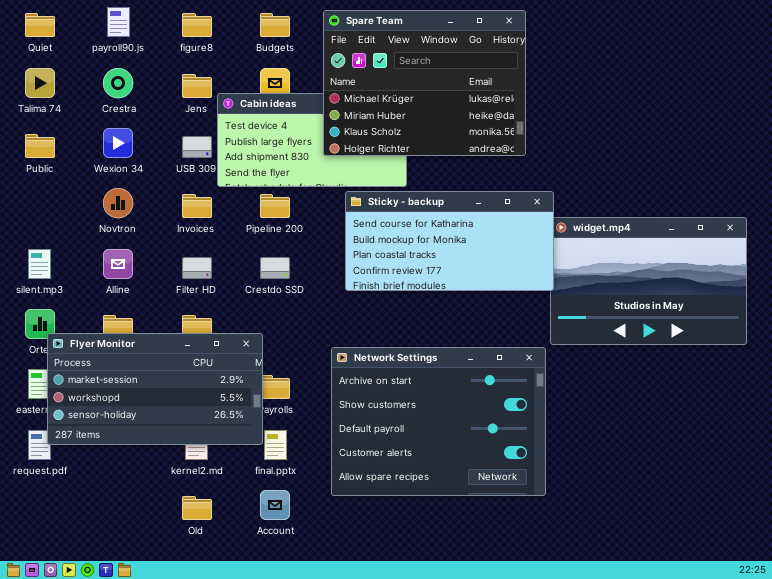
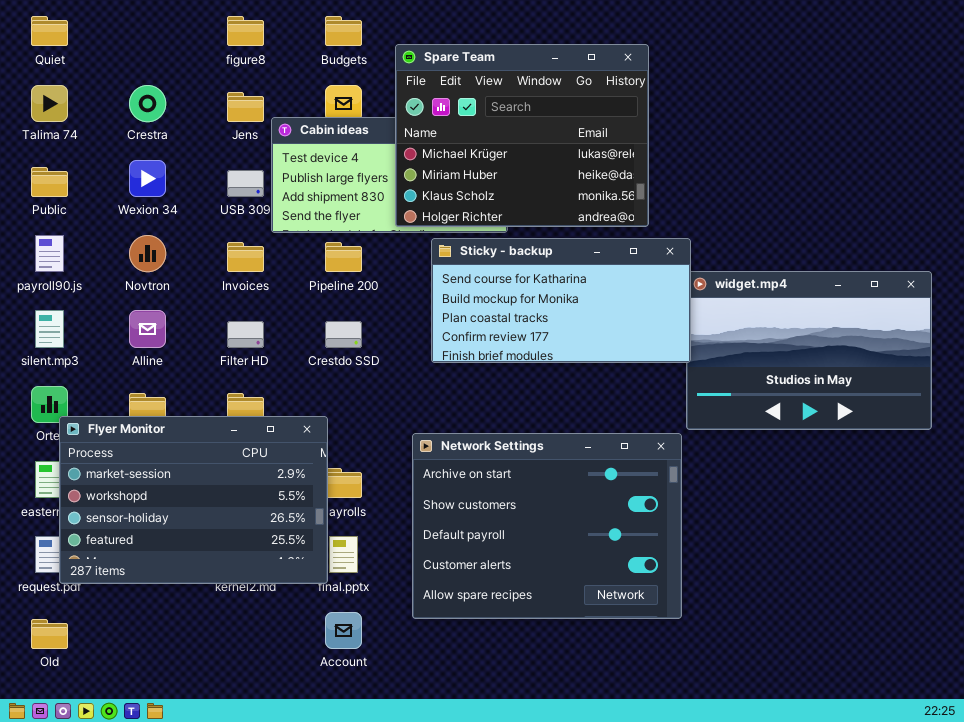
payroll90.js: [107,7,130,37] -> [35,235,64,272], moved
Spare Team: [323,10,526,156] -> [395,44,649,227], moved
Flyer Monitor: [47,333,263,445] -> [59,416,328,584], resized
Old: [182,496,212,520] -> [31,619,68,649], moved

